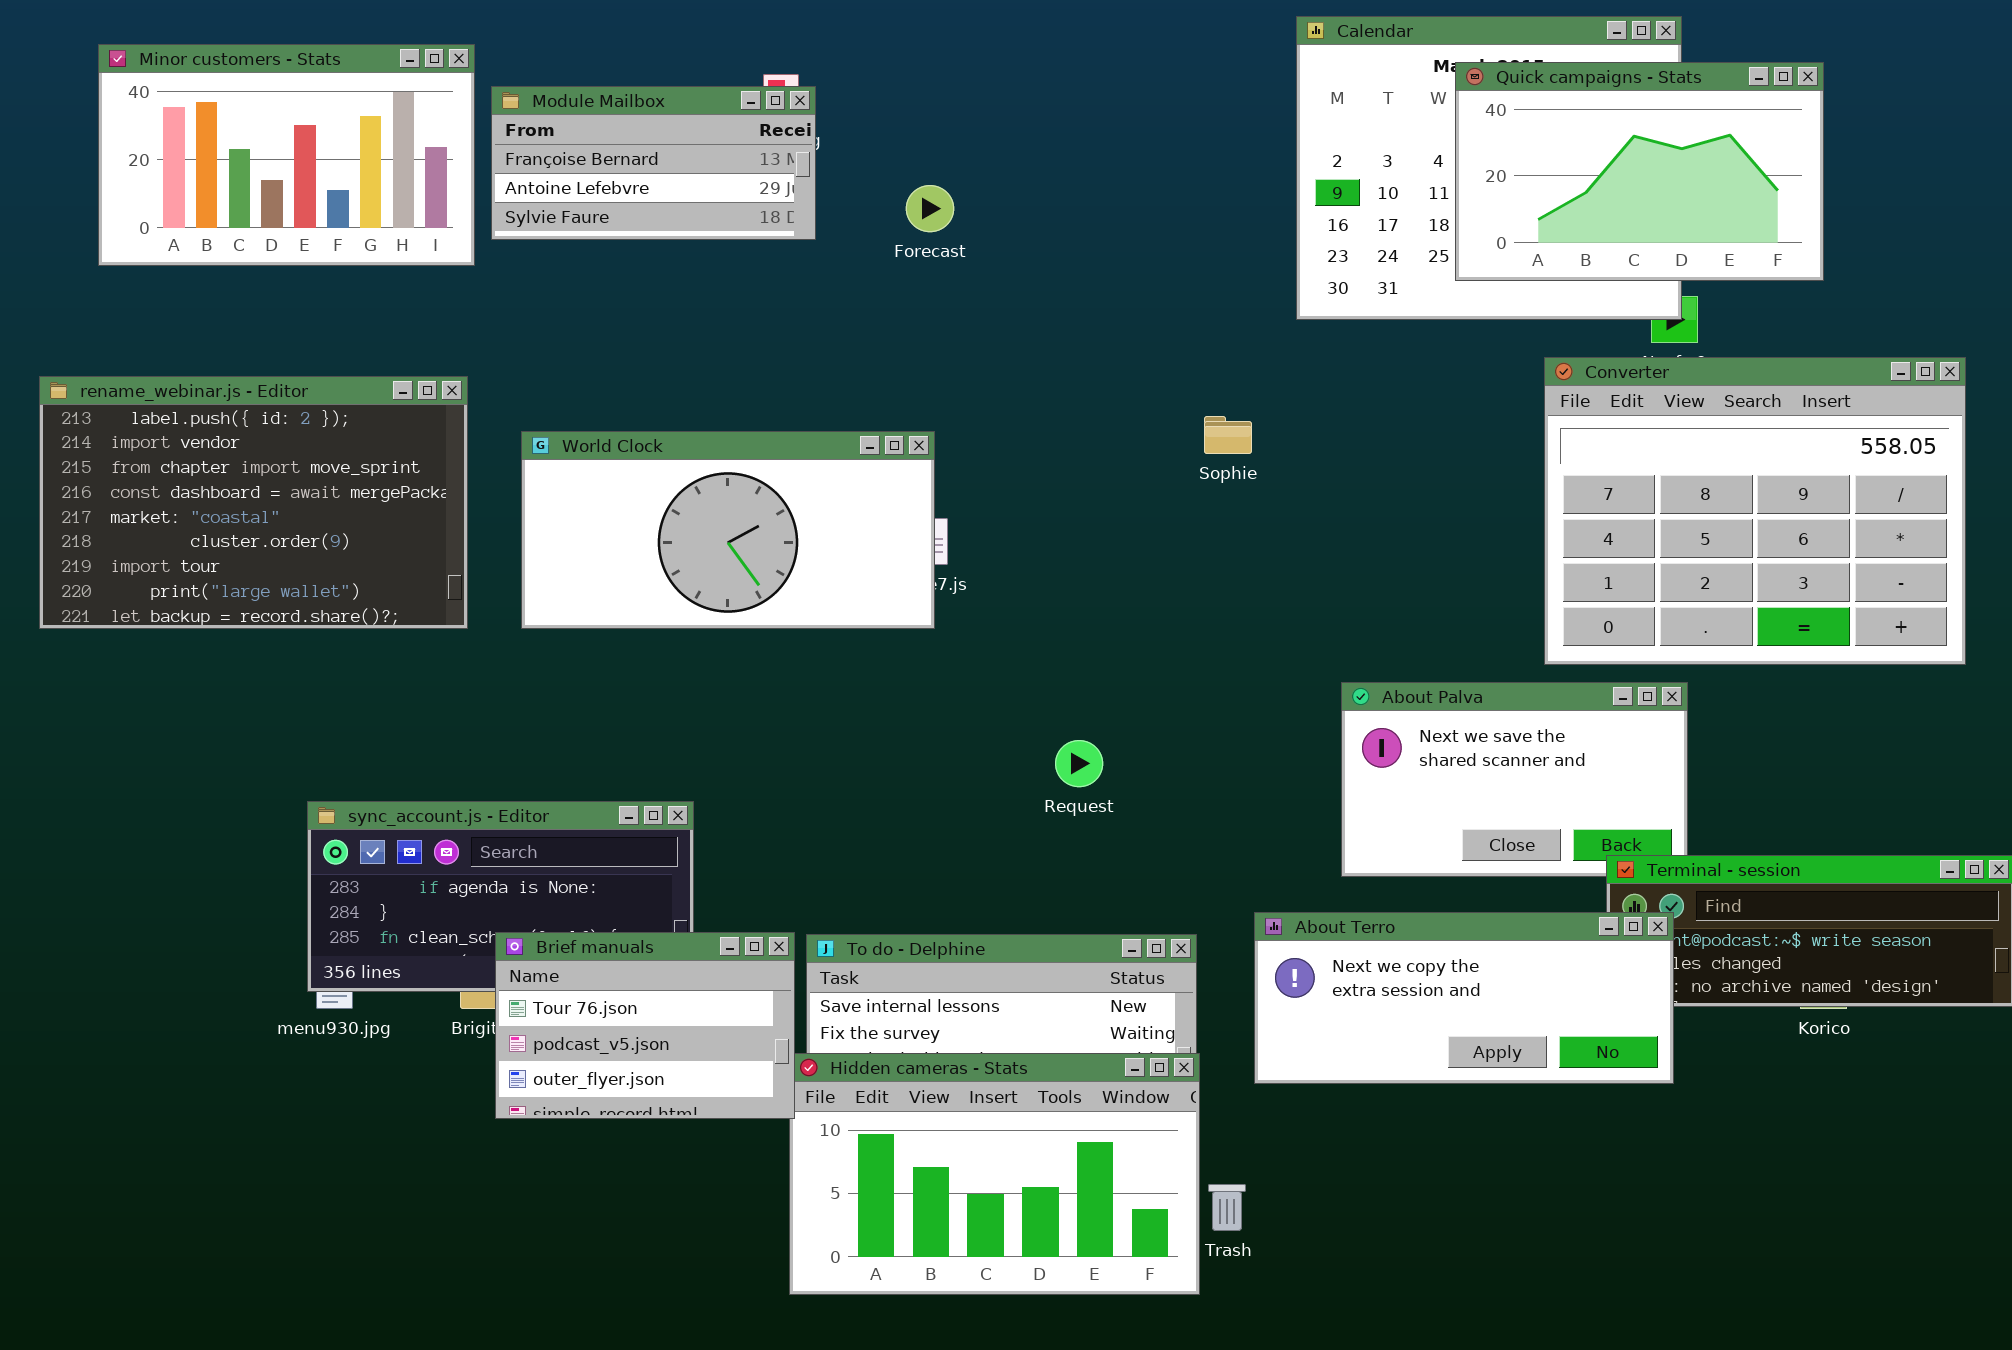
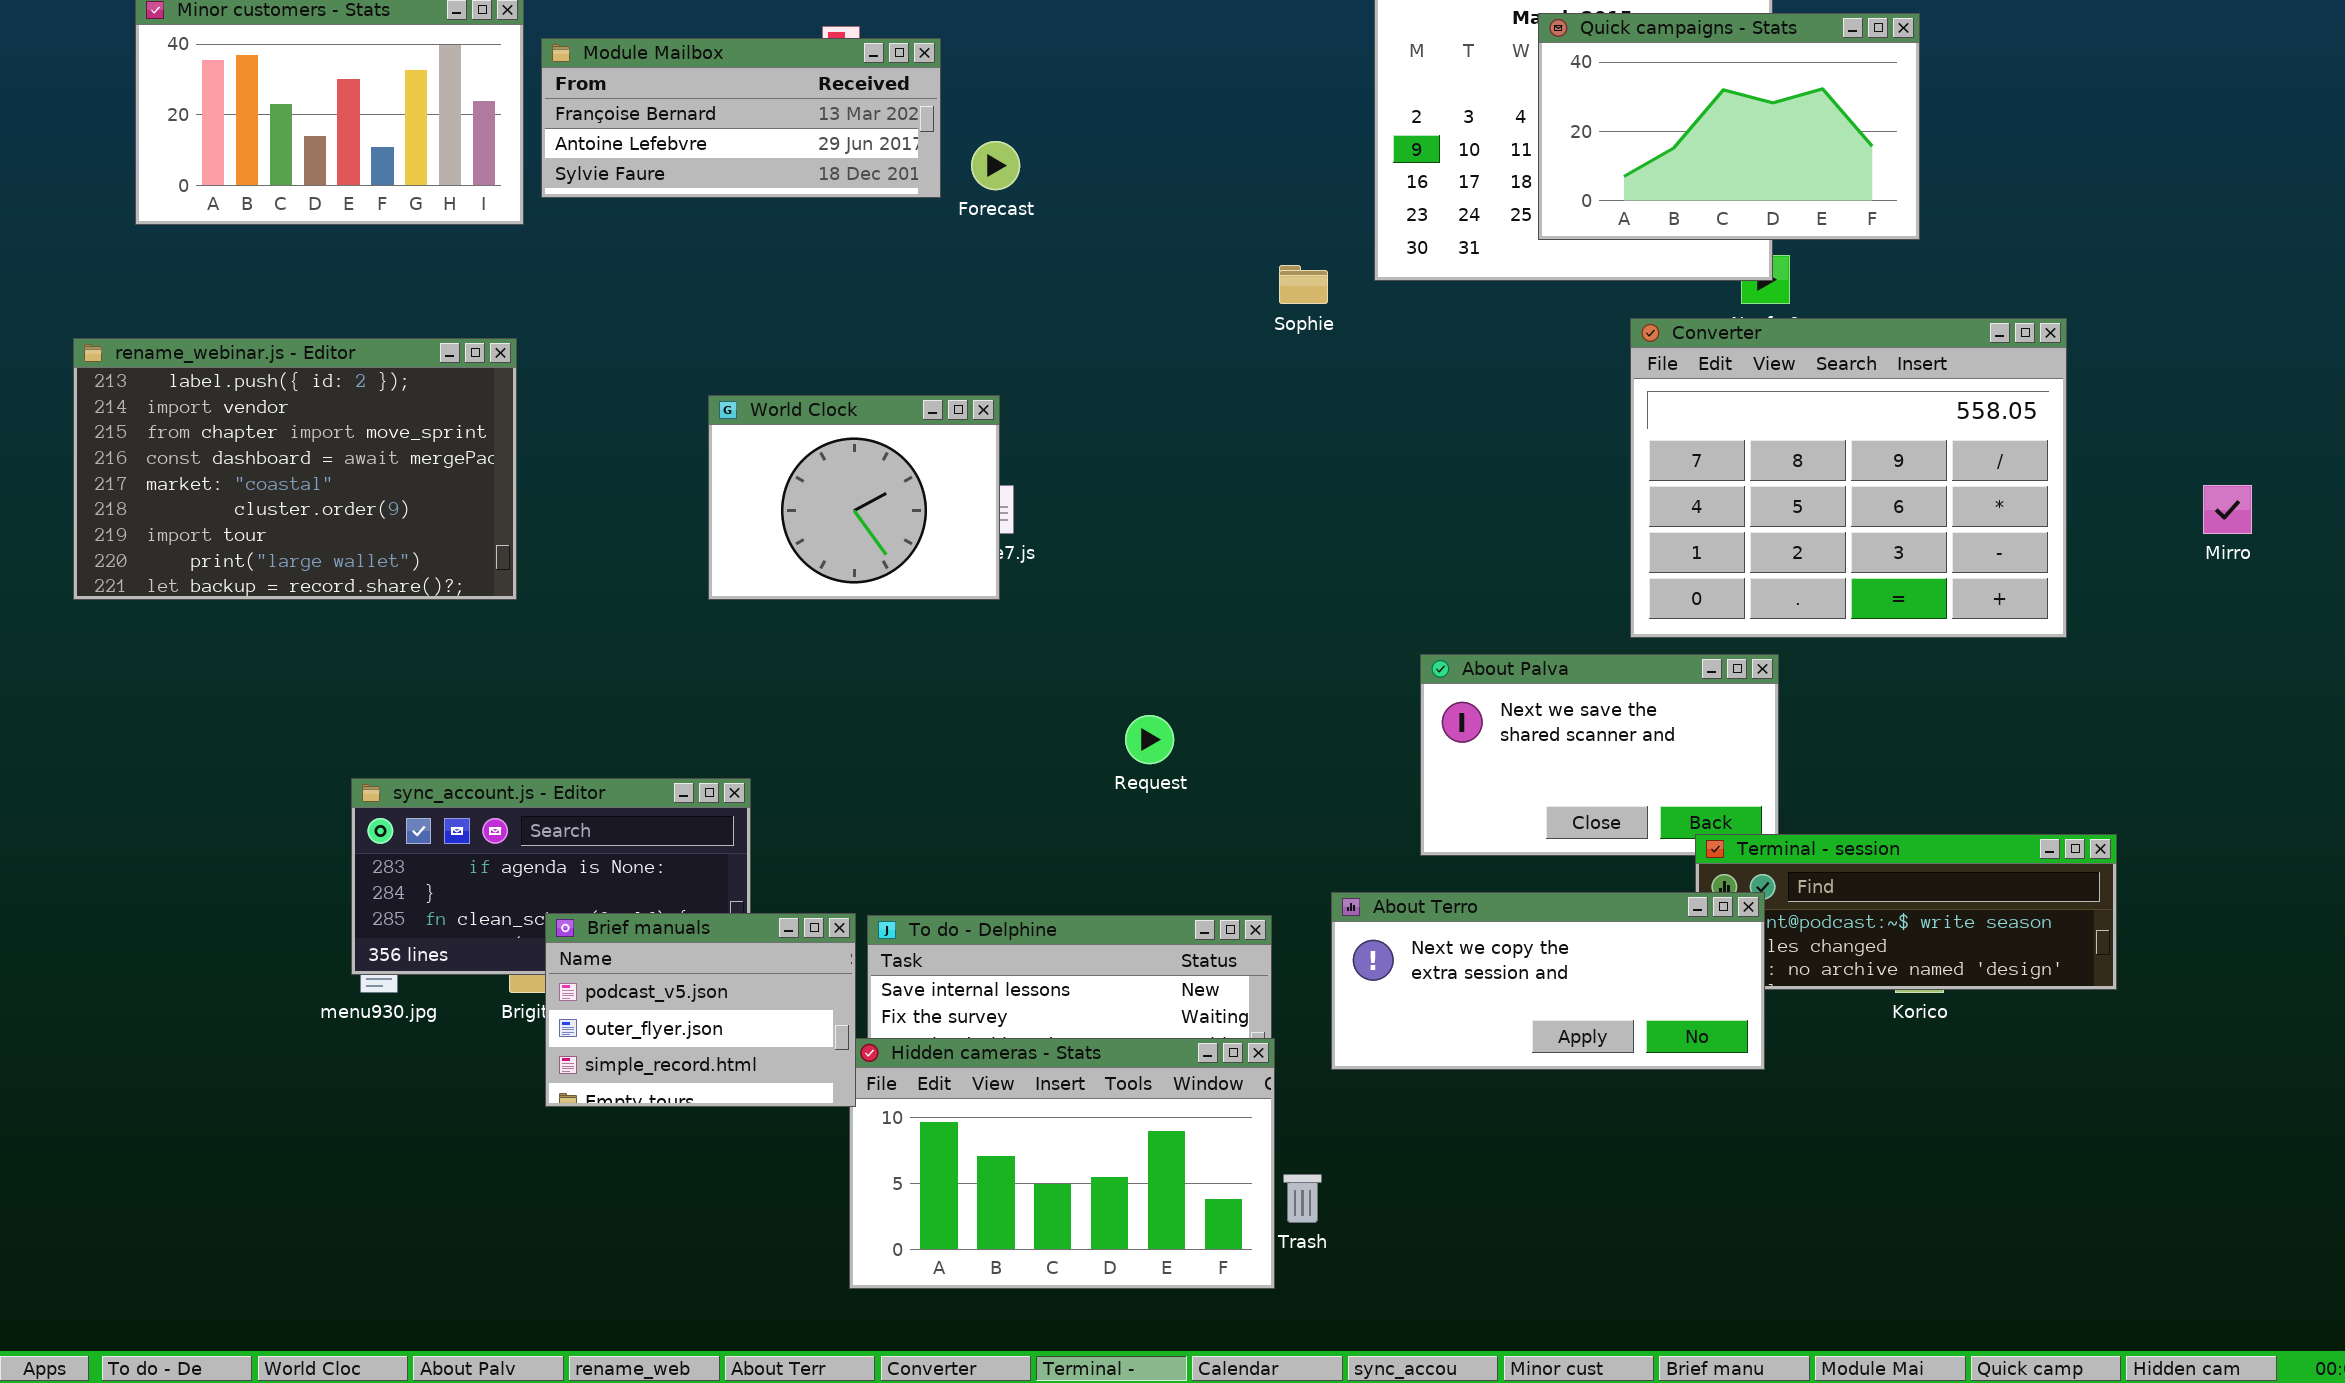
Module Mailbox: [491,86,816,240] -> [541,38,941,198], resized
Sophie: [1204,416,1252,454] -> [1279,265,1328,304], moved
World Clock: [521,431,935,629] -> [708,395,1000,600], resized
Brief manuals: [495,932,795,1119] -> [545,913,856,1107], scrolled down 1 row

